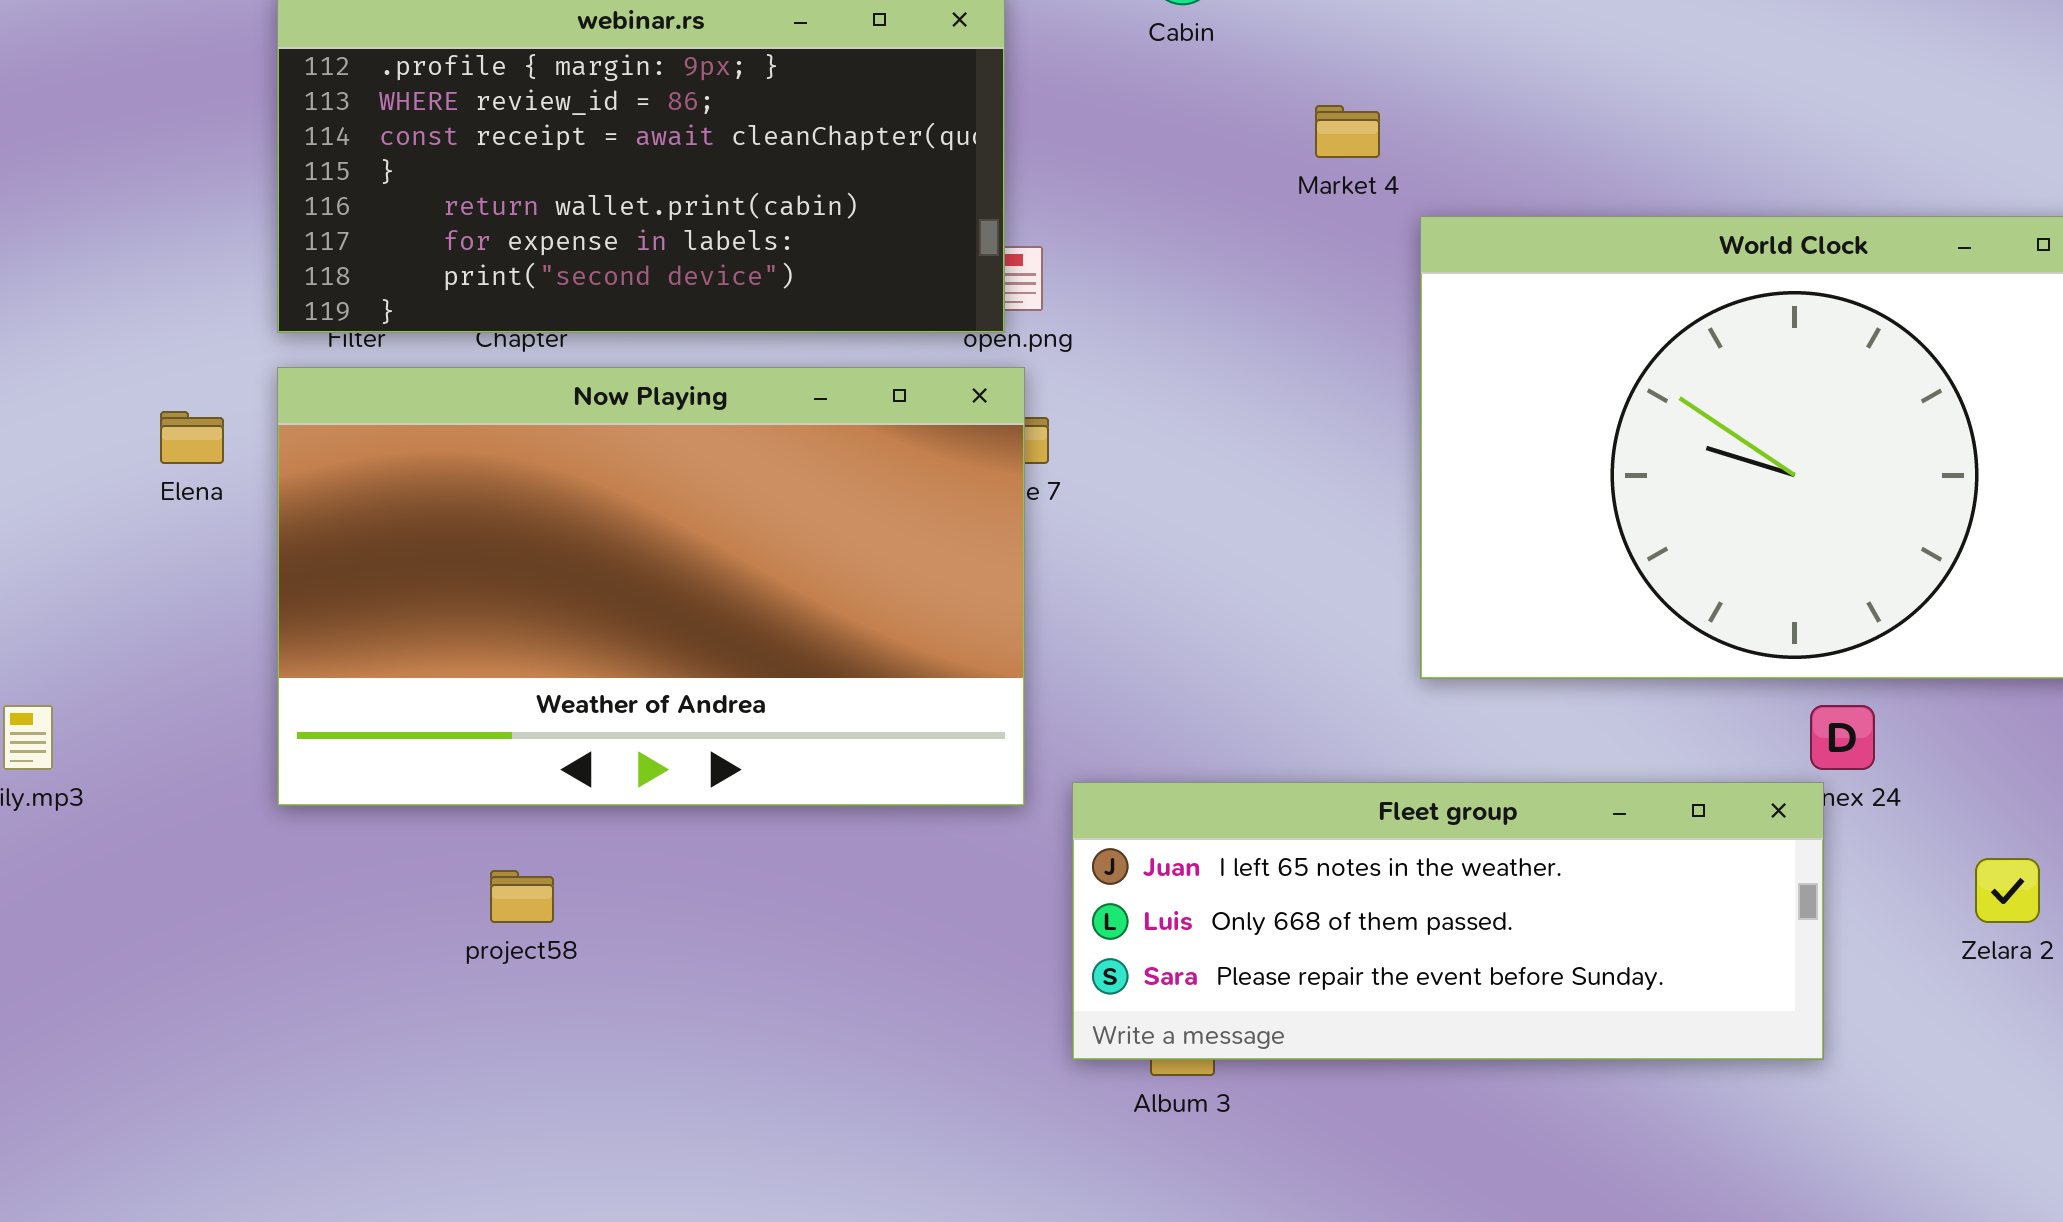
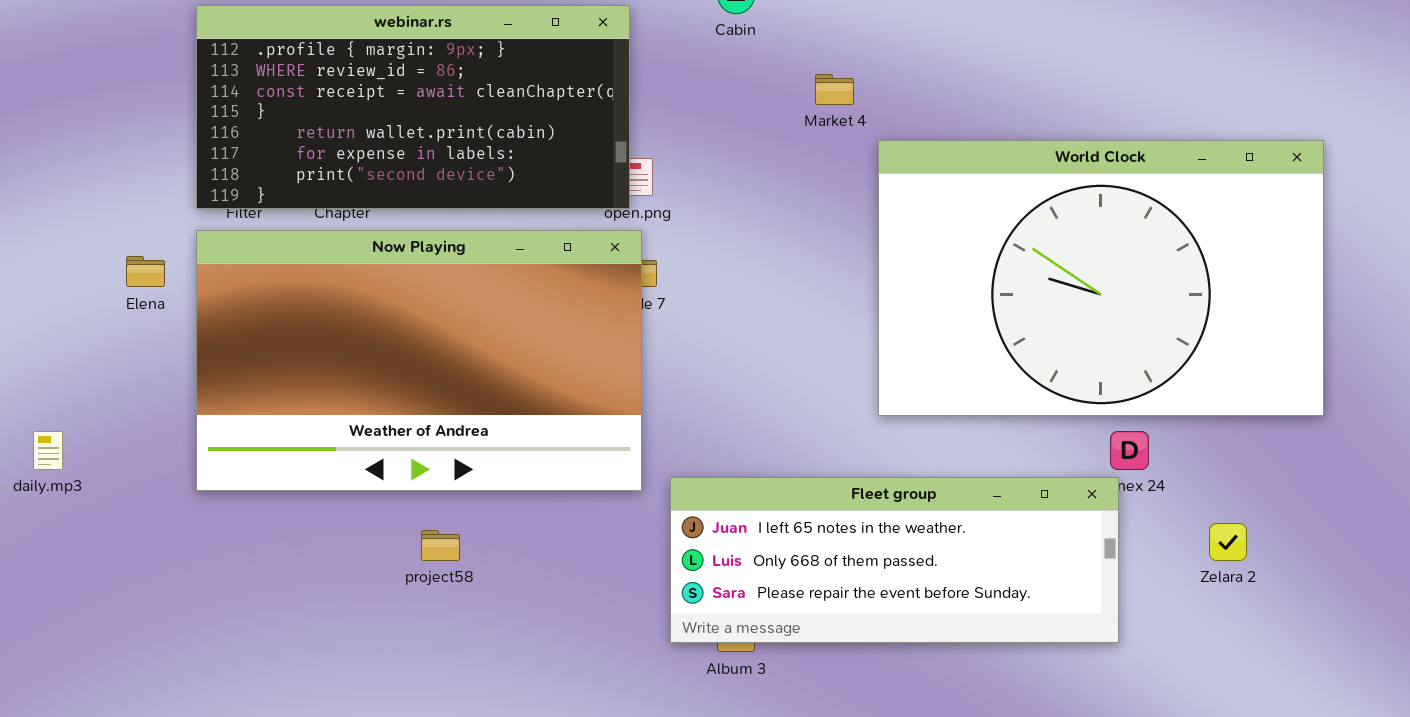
project58: [490,870,554,923] -> [421,530,460,561], moved

